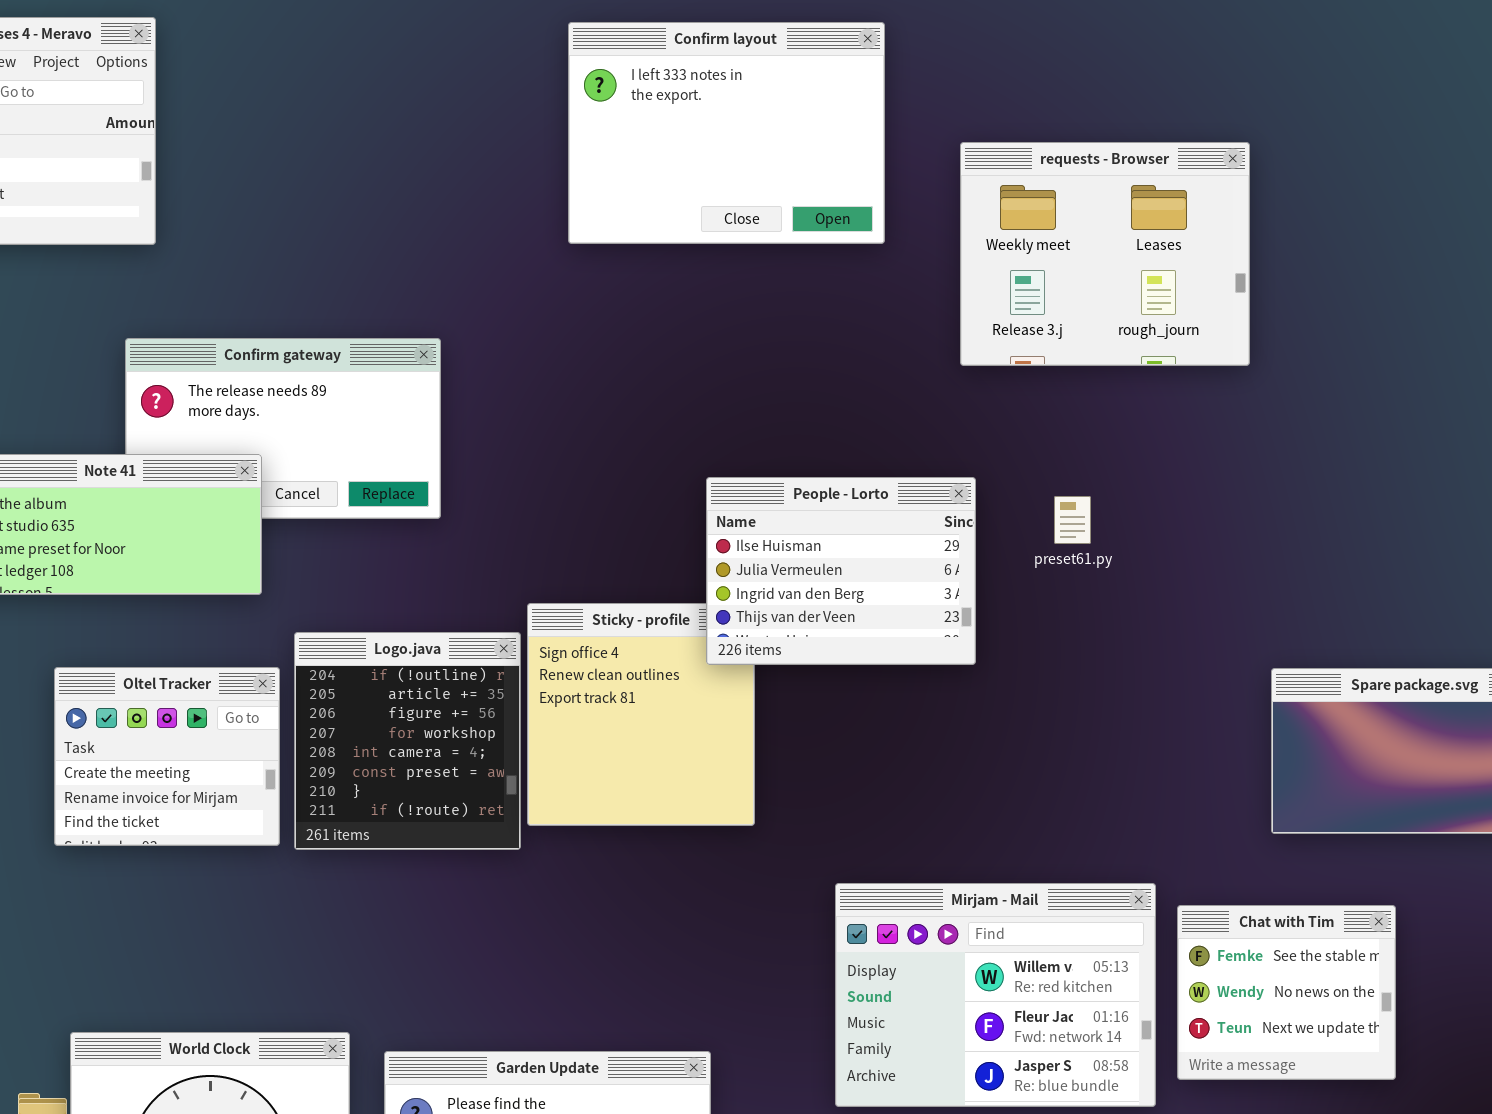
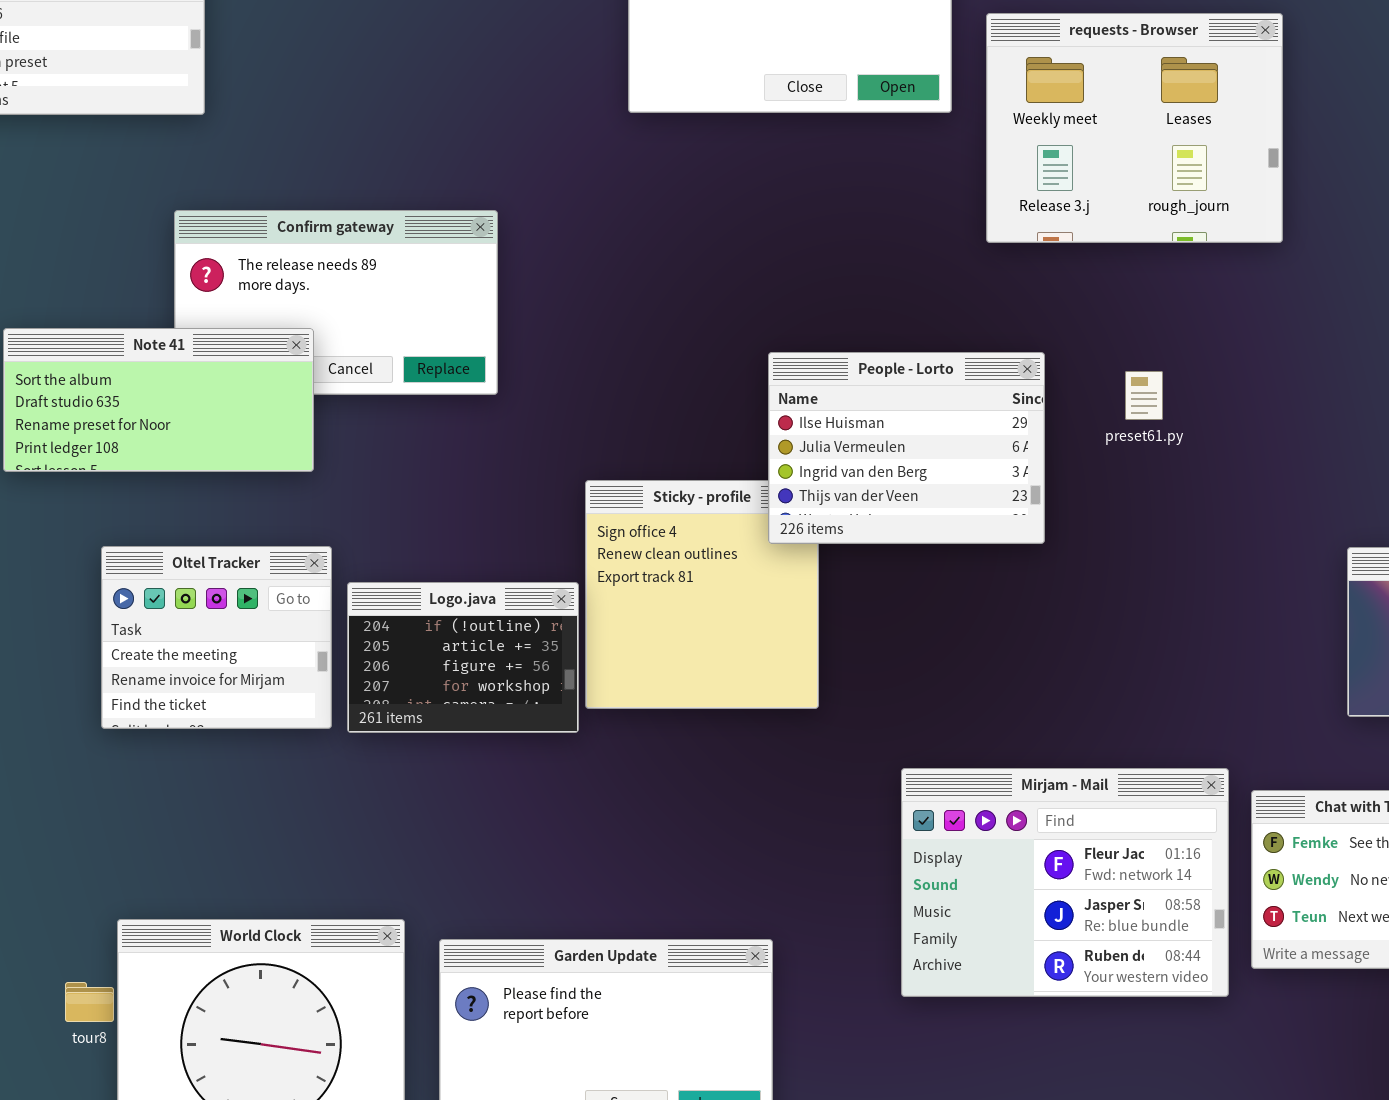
requests - Browser: [960,142,1250,366] -> [986,13,1283,243], moved
Logo.java: [294,632,521,850] -> [347,582,579,733], resized
Mirjam - Mail: [835,883,1156,1107] -> [901,768,1229,997], scrolled down 1 row

